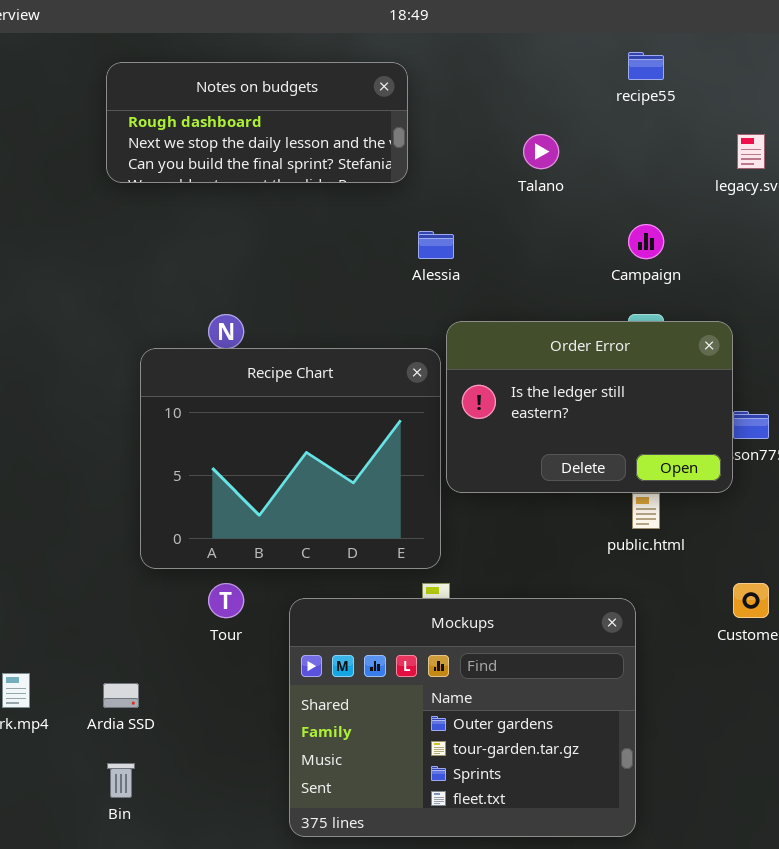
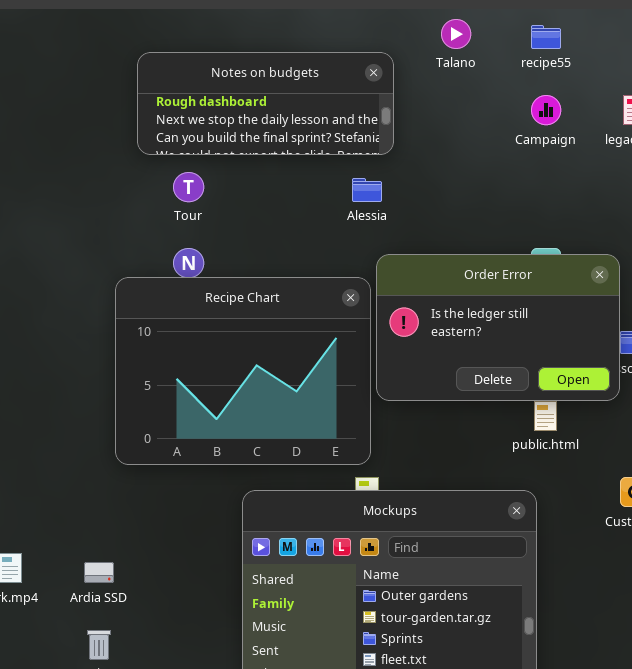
Notes on budgets: [106,62,408,183] -> [137,52,394,155], moved
Talano: [523,134,559,169] -> [441,19,471,49], moved
Campaign: [628,224,664,259] -> [531,95,561,125], moved
Tour: [208,583,244,618] -> [173,172,204,202], moved

